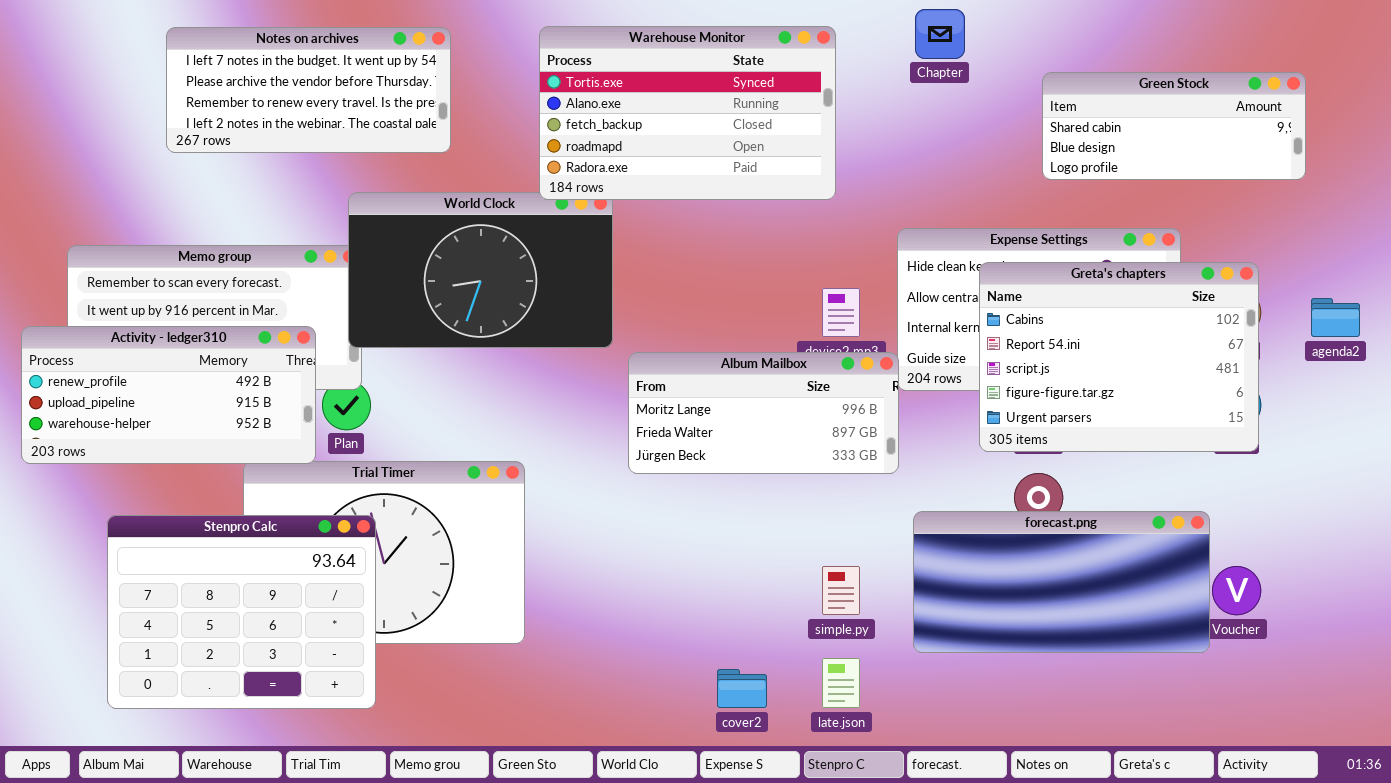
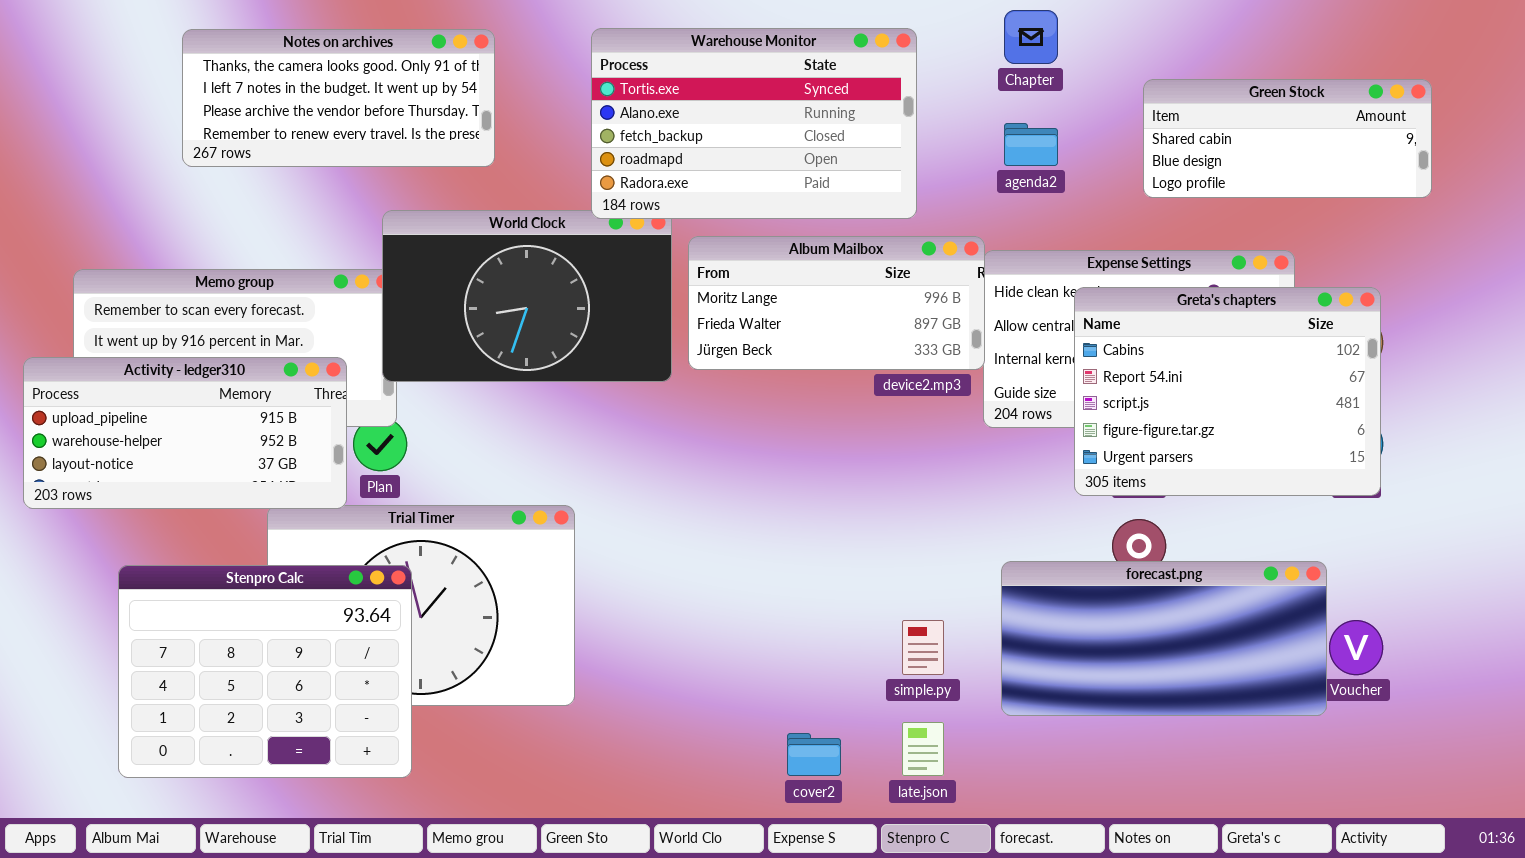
Notes on archives: [166,27,451,153] -> [182,29,495,167], scrolled up 1 row
agenda2: [1311,298,1360,337] -> [1004,123,1058,166], moved
Activity - ledger310: [21,326,316,464] -> [23,357,347,509], scrolled down 1 row
Album Mailbox: [628,352,899,474] -> [688,236,985,370], moved

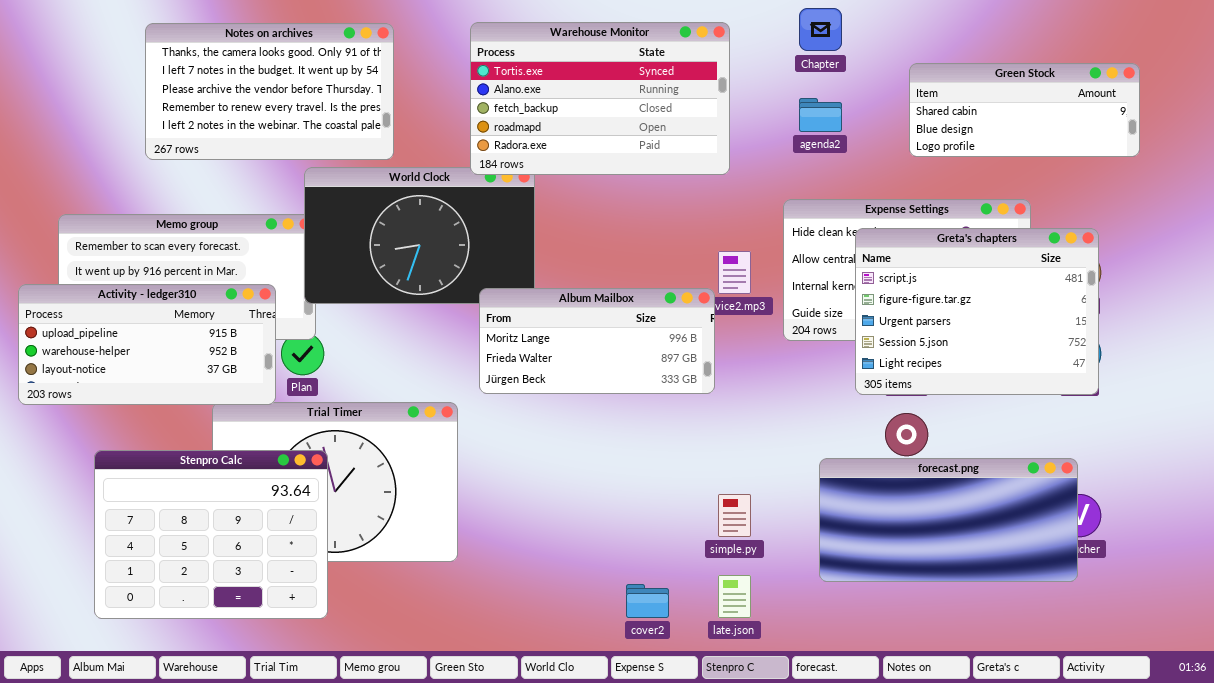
Notes on archives: [182,29,495,167] -> [145,23,394,160], resized
Album Mailbox: [688,236,985,370] -> [479,288,715,394], moved
Greta's chapters: [1074,287,1381,496] -> [855,228,1099,395], scrolled down 2 rows
forecast.png: [1001,561,1327,716] -> [819,458,1078,582], moved

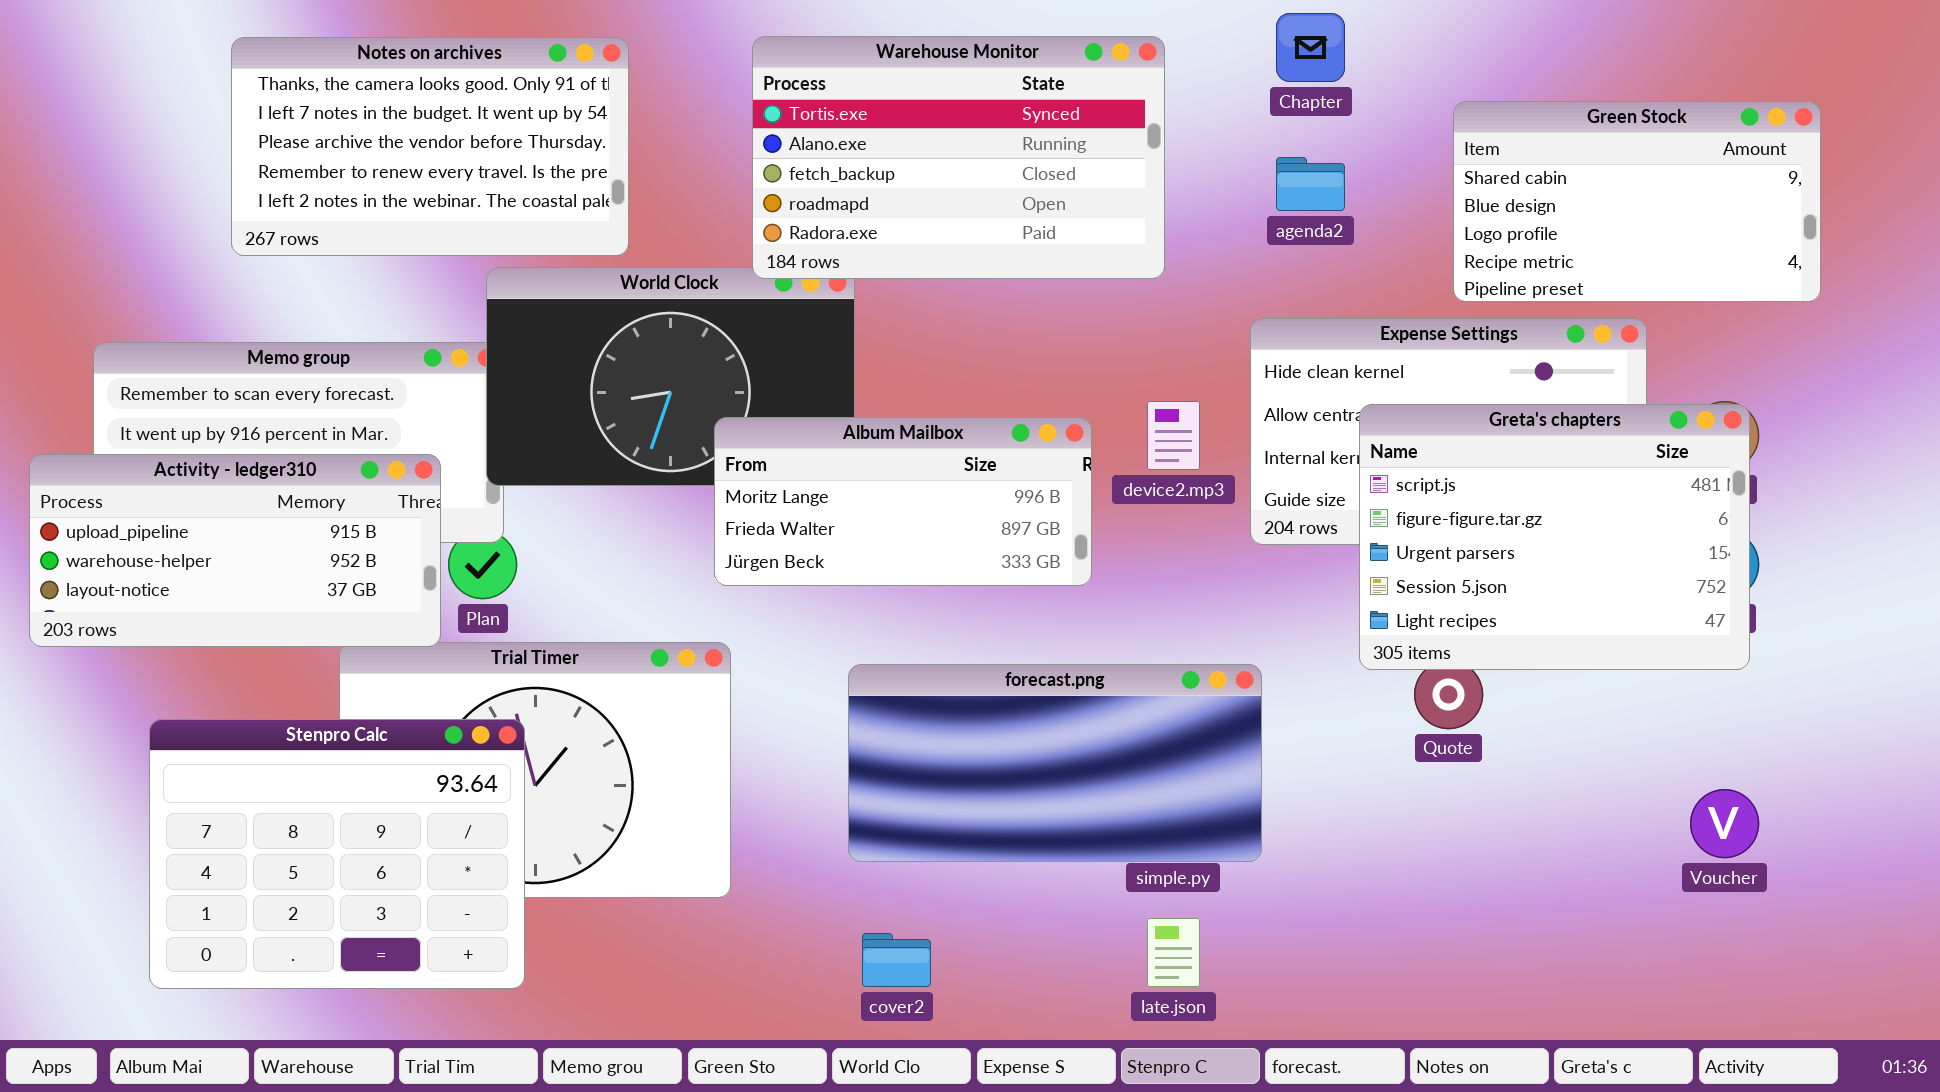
Green Stock: [909,63,1140,157] -> [1453,101,1821,302], resized
Greta's chapters: [855,228,1099,395] -> [1359,404,1750,670], moved
Album Mailbox: [479,288,715,394] -> [714,417,1092,586], moved
forecast.png: [819,458,1078,582] -> [848,664,1262,862], moved
cover2: [626,584,669,618] -> [862,933,931,987], moved

